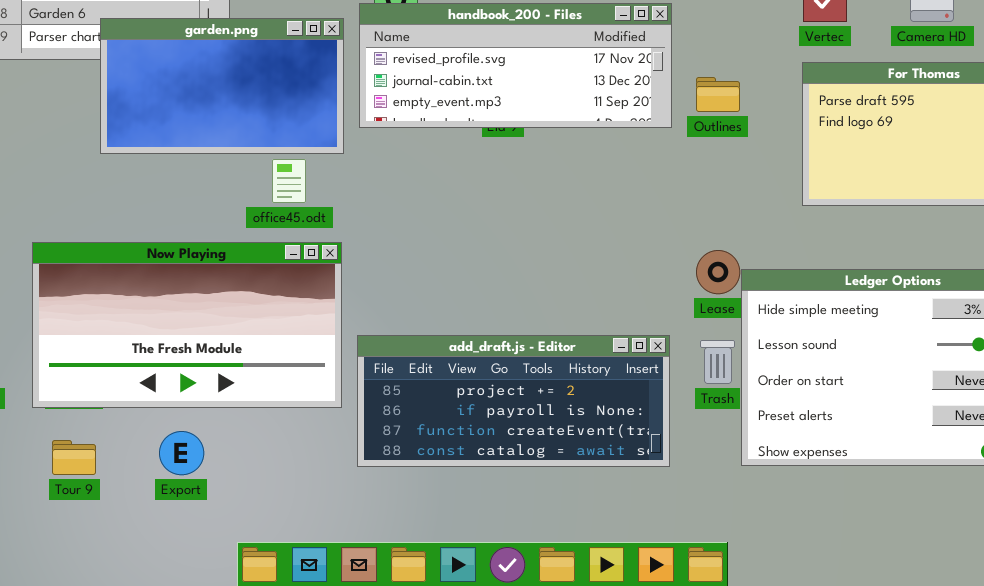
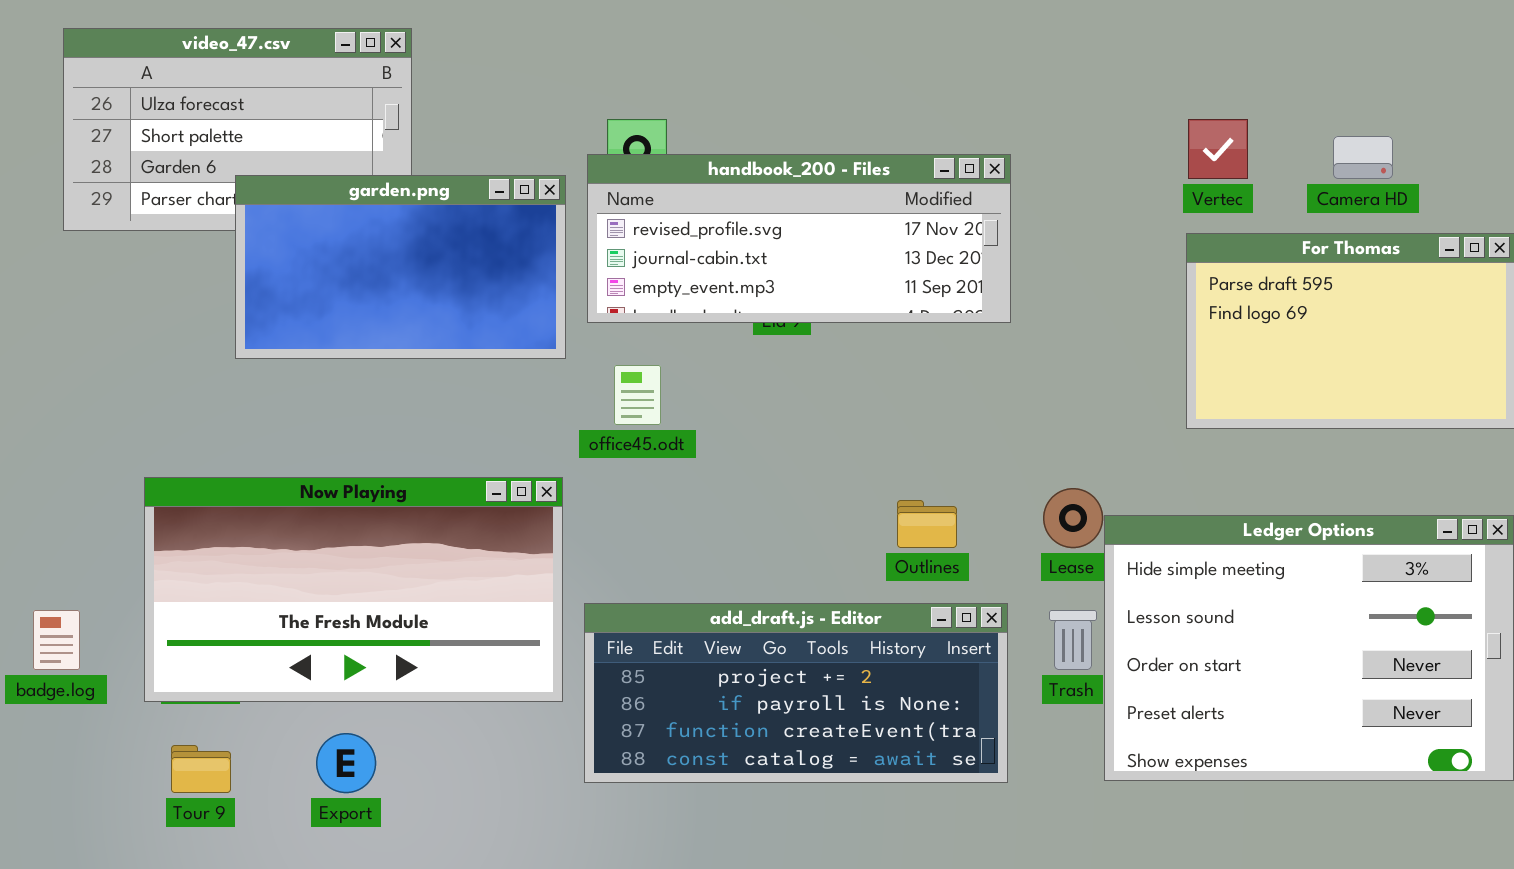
Outlines: [696,77,740,112] -> [897,500,957,548], moved
office45.odt: [272,159,306,203] -> [614,365,661,425], moved

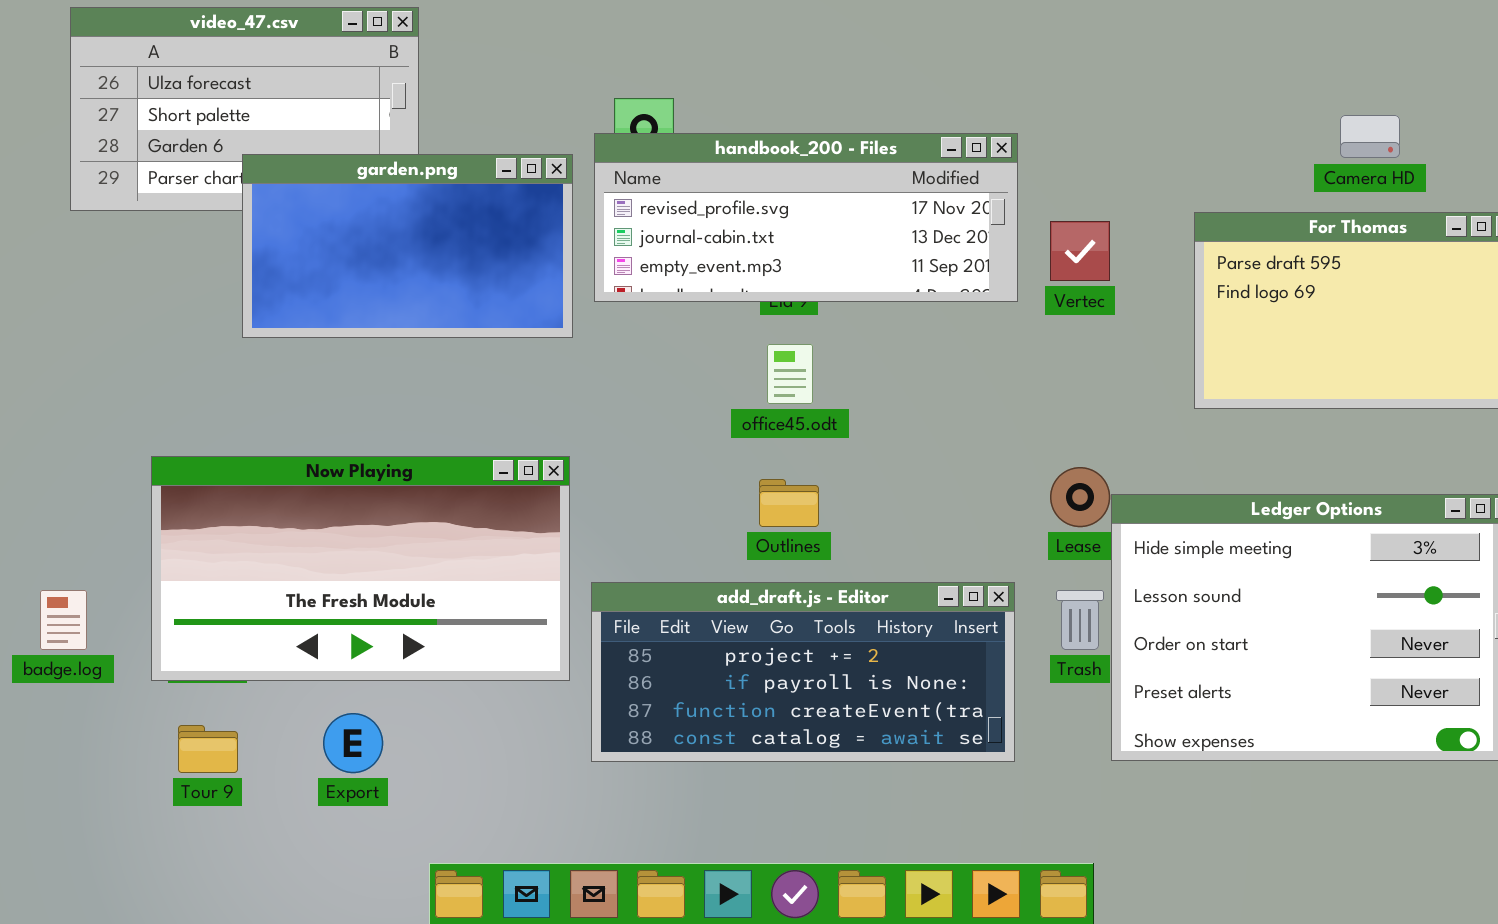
Vertec: [1188,119,1248,179] -> [1050,221,1110,281], moved
office45.odt: [614,365,661,425] -> [767,344,813,404], moved
Outlines: [897,500,957,548] -> [759,479,819,527], moved

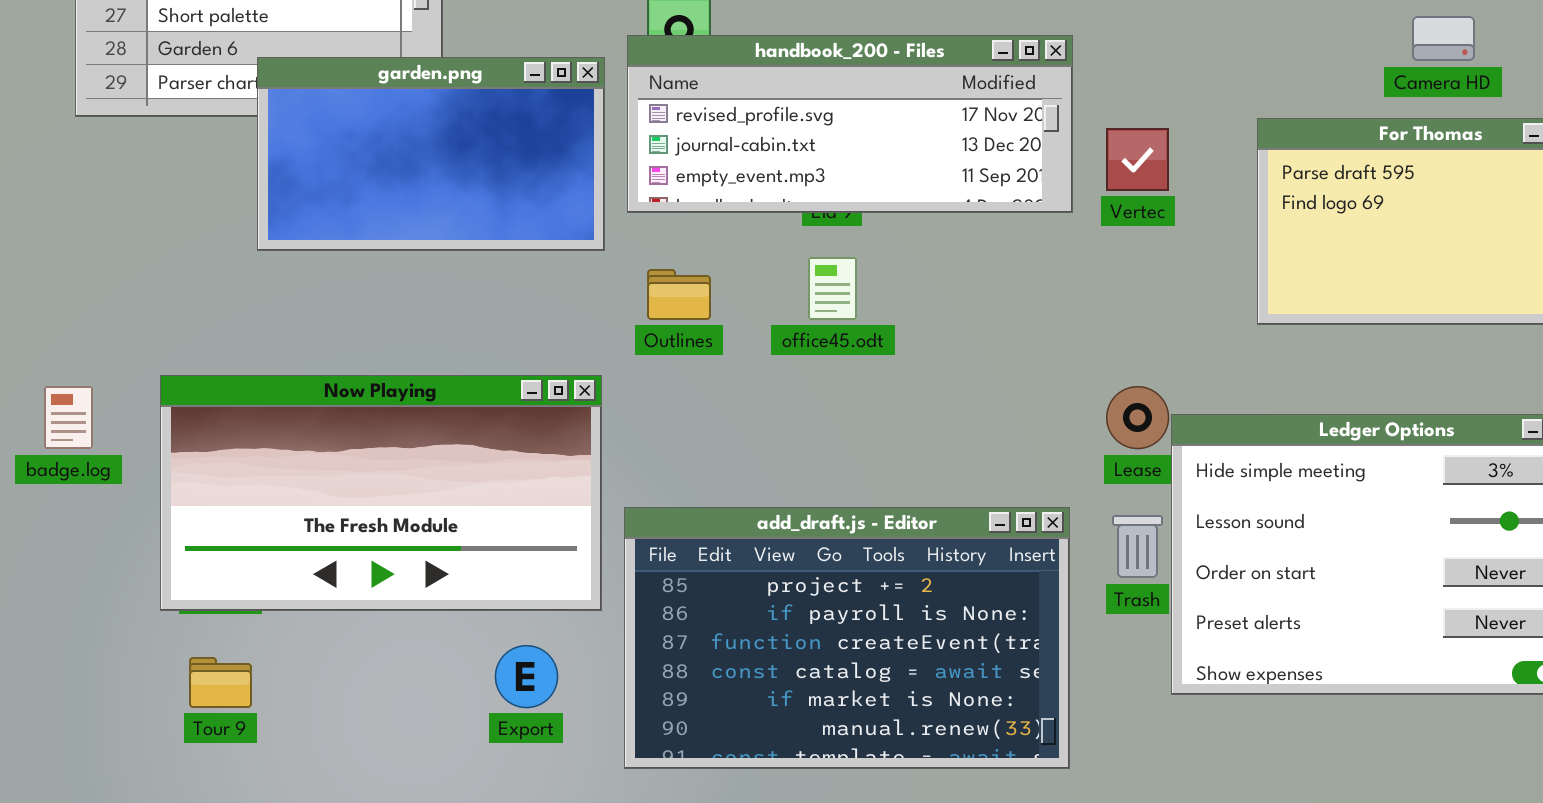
Outlines: [759,479,819,527] -> [647,269,711,320], moved
add_draft.js - Editor: [591,582,1015,762] -> [624,507,1070,769], resized
badge.log: [40,590,87,650] -> [44,386,93,449], moved
Export: [323,713,383,773] -> [495,645,558,708], moved

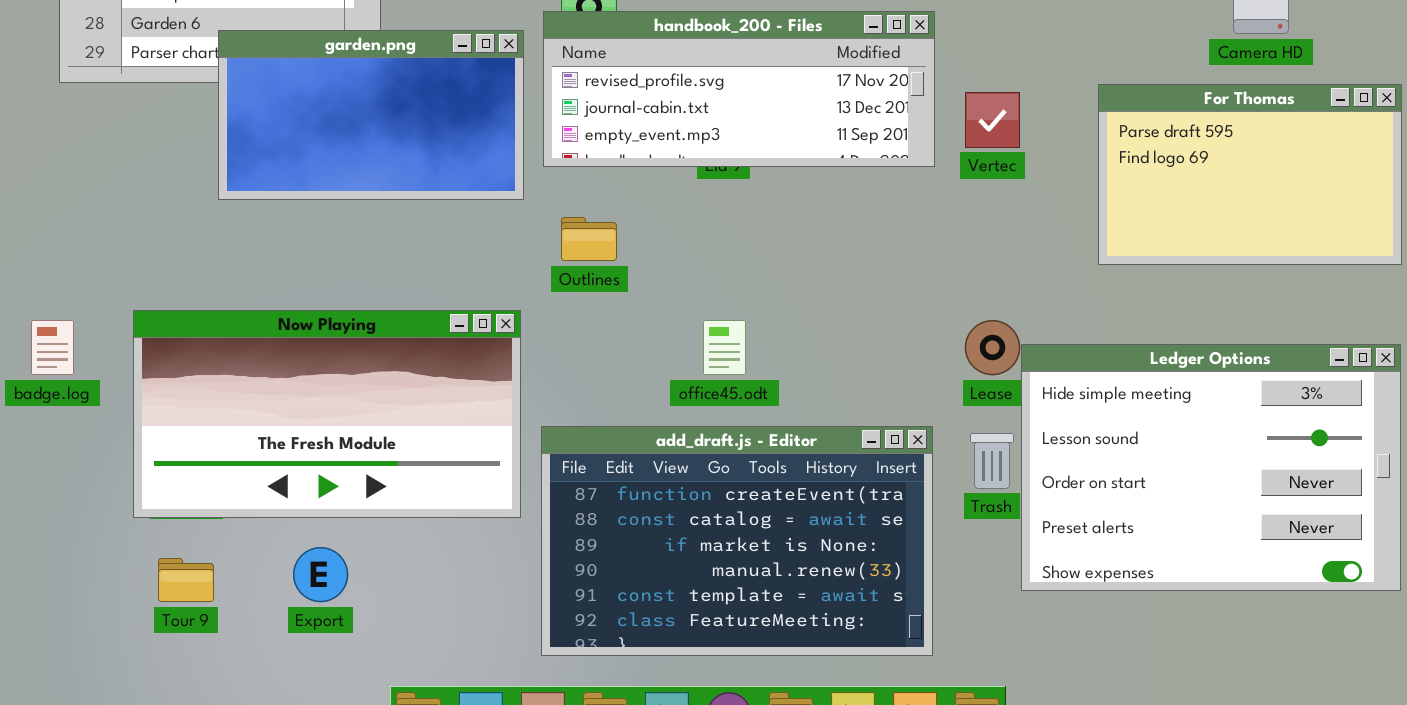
office45.odt: [808,257,857,320] -> [703,320,746,375], moved
add_draft.js - Editor: [624,507,1070,769] -> [541,426,933,656], scrolled down 2 rows
Export: [495,645,558,708] -> [293,547,348,602], moved

